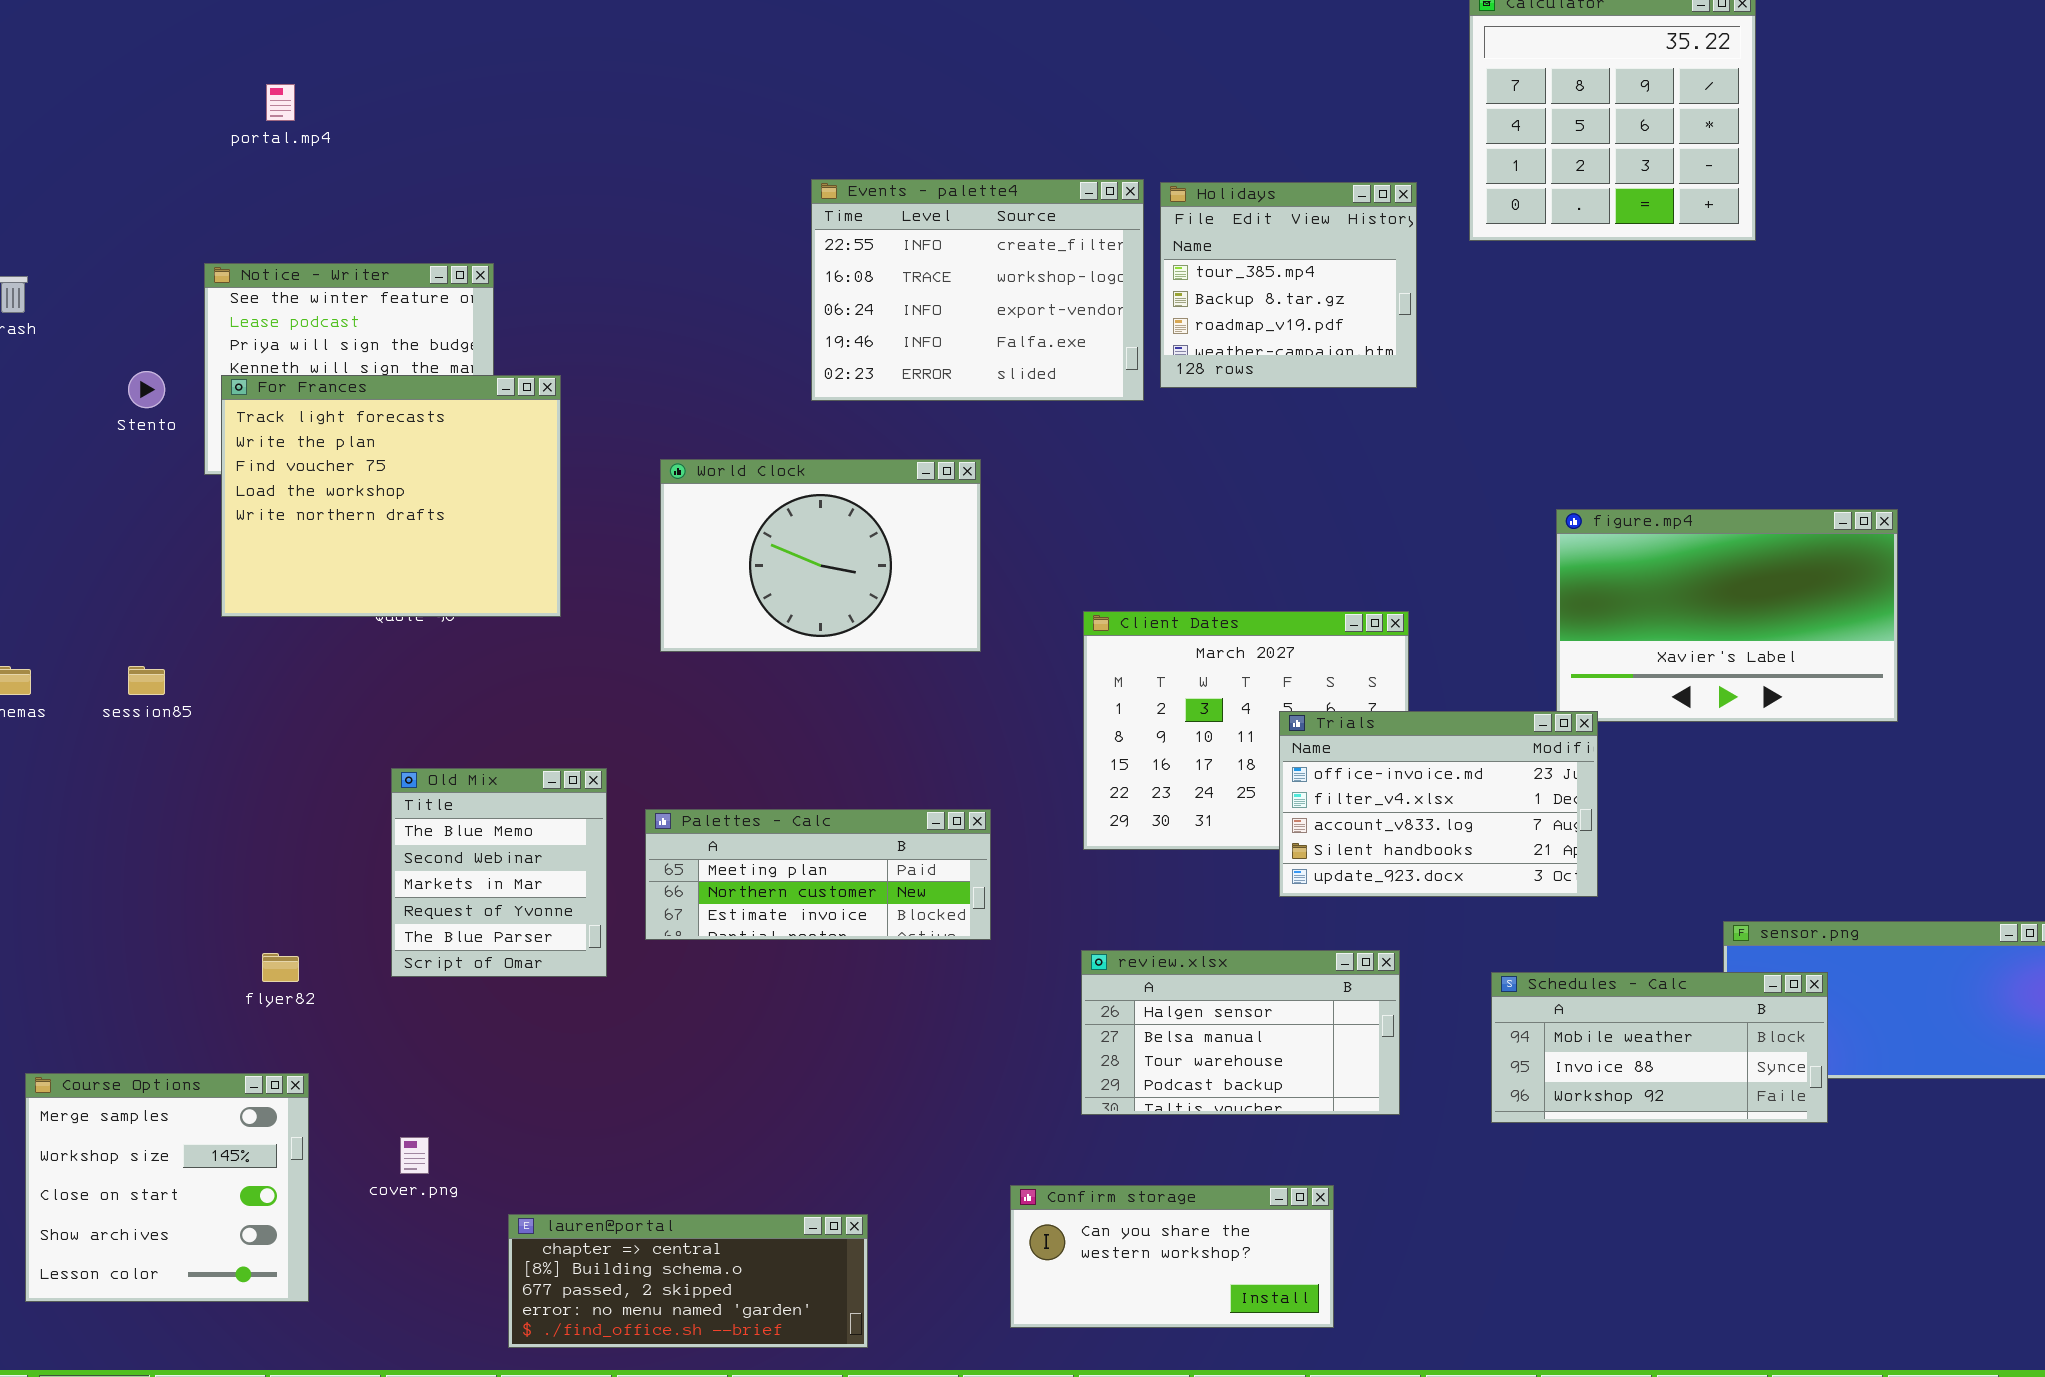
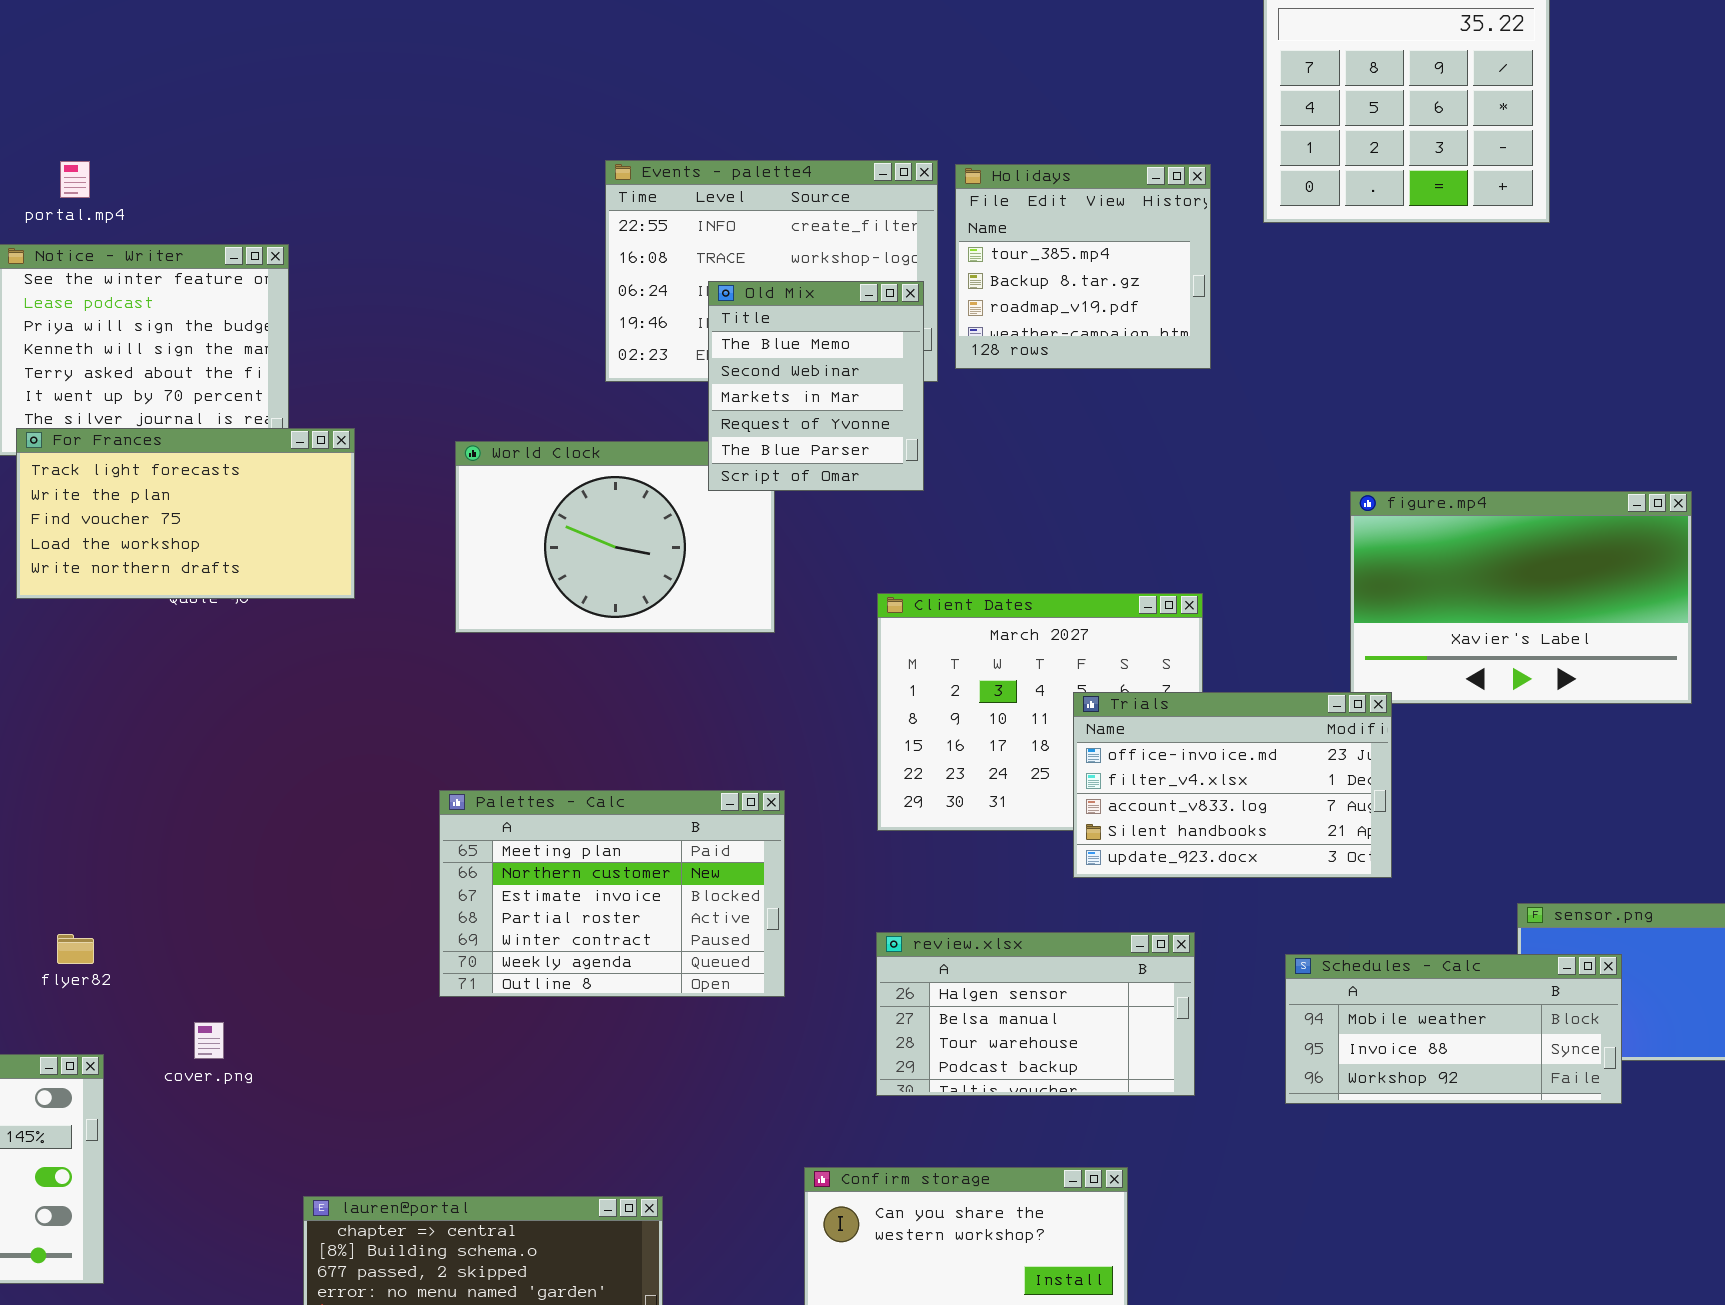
portal.mp4: [266,84,295,121] -> [60,161,90,198], moved
For Frances: [221,375,561,617] -> [16,428,355,599], resized
Old Mix: [391,768,607,977] -> [708,281,924,491], moved
Palettes - Calc: [645,809,991,940] -> [439,790,785,997], resized
cover.png: [400,1137,429,1174] -> [194,1022,224,1059], moved

